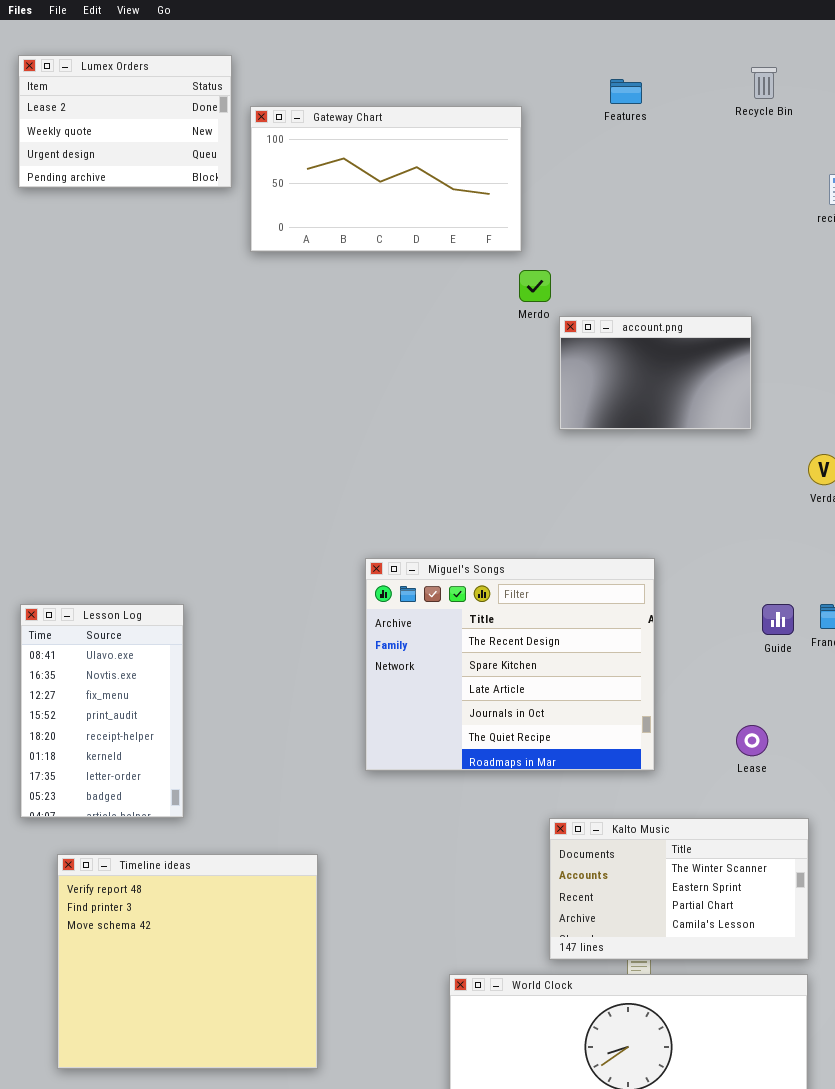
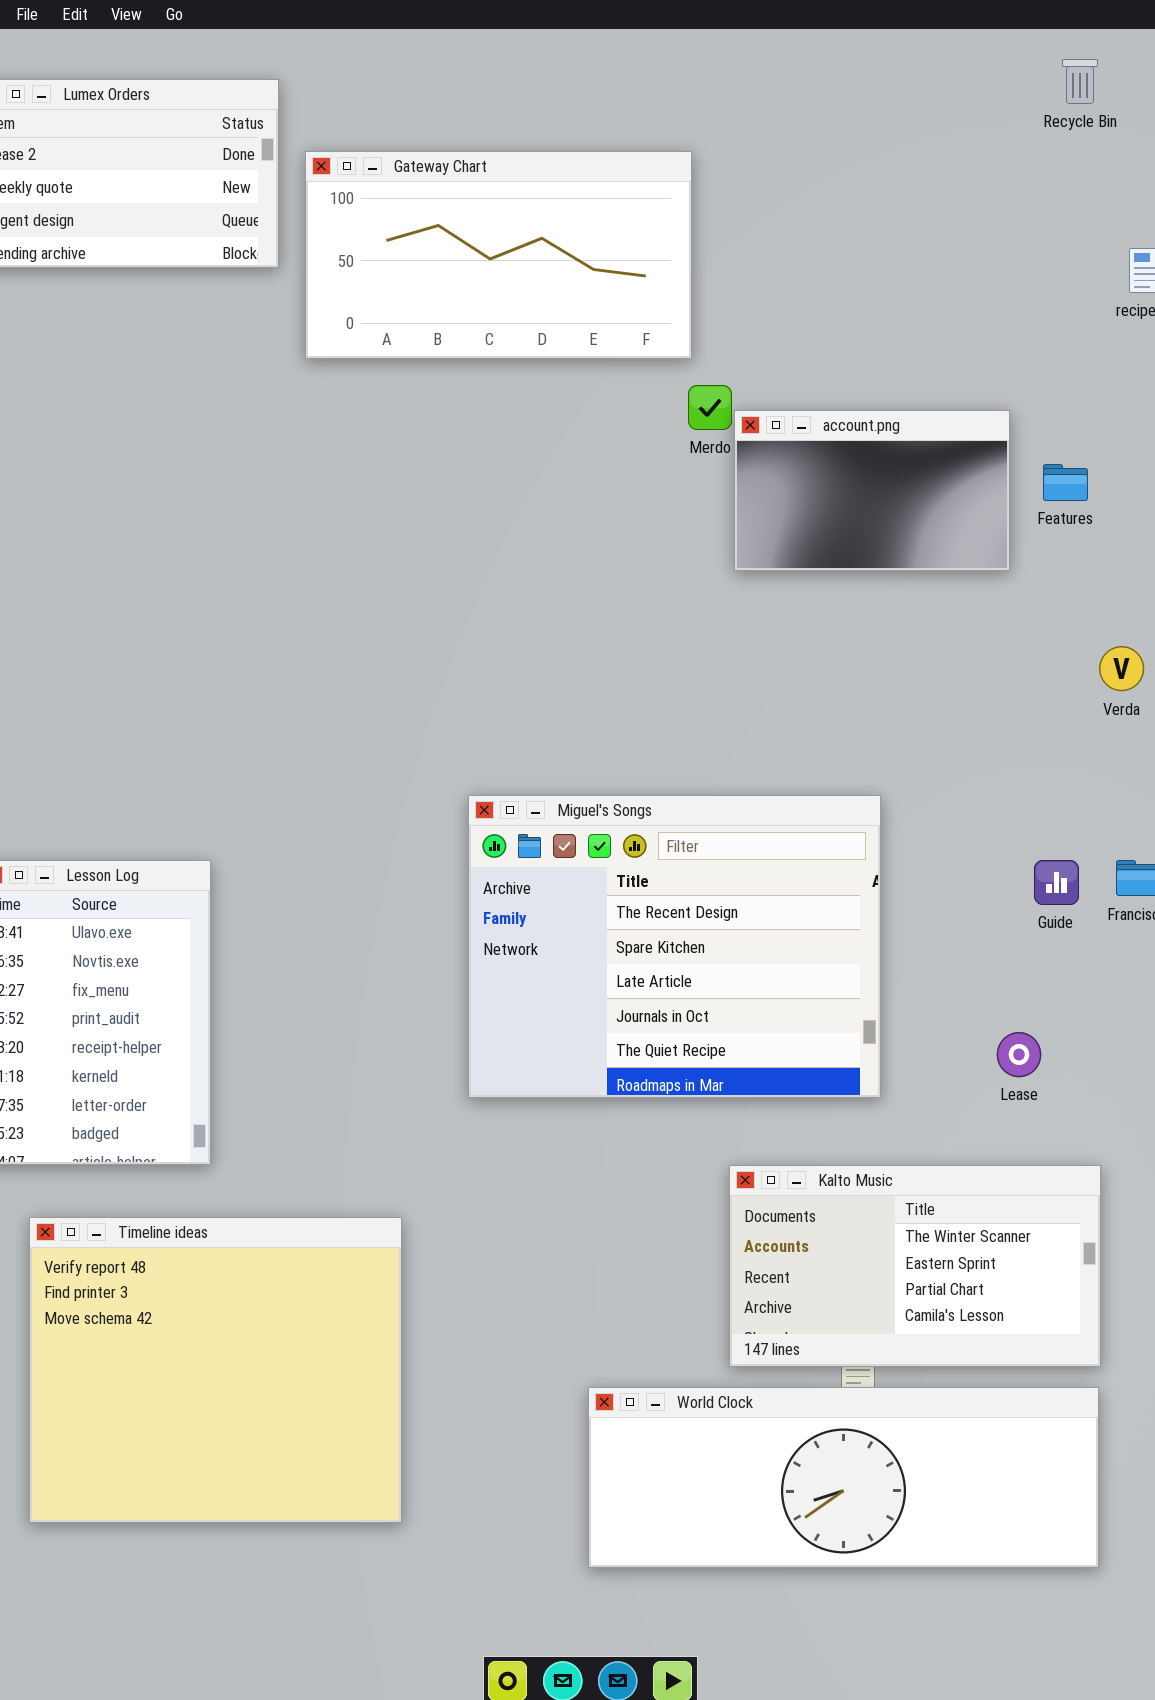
Recycle Bin: [751,67,777,99] -> [1062,59,1098,104], moved
Features: [610,79,642,104] -> [1043,464,1088,501], moved
account.png: [559,316,752,430] -> [734,410,1010,571], moved

